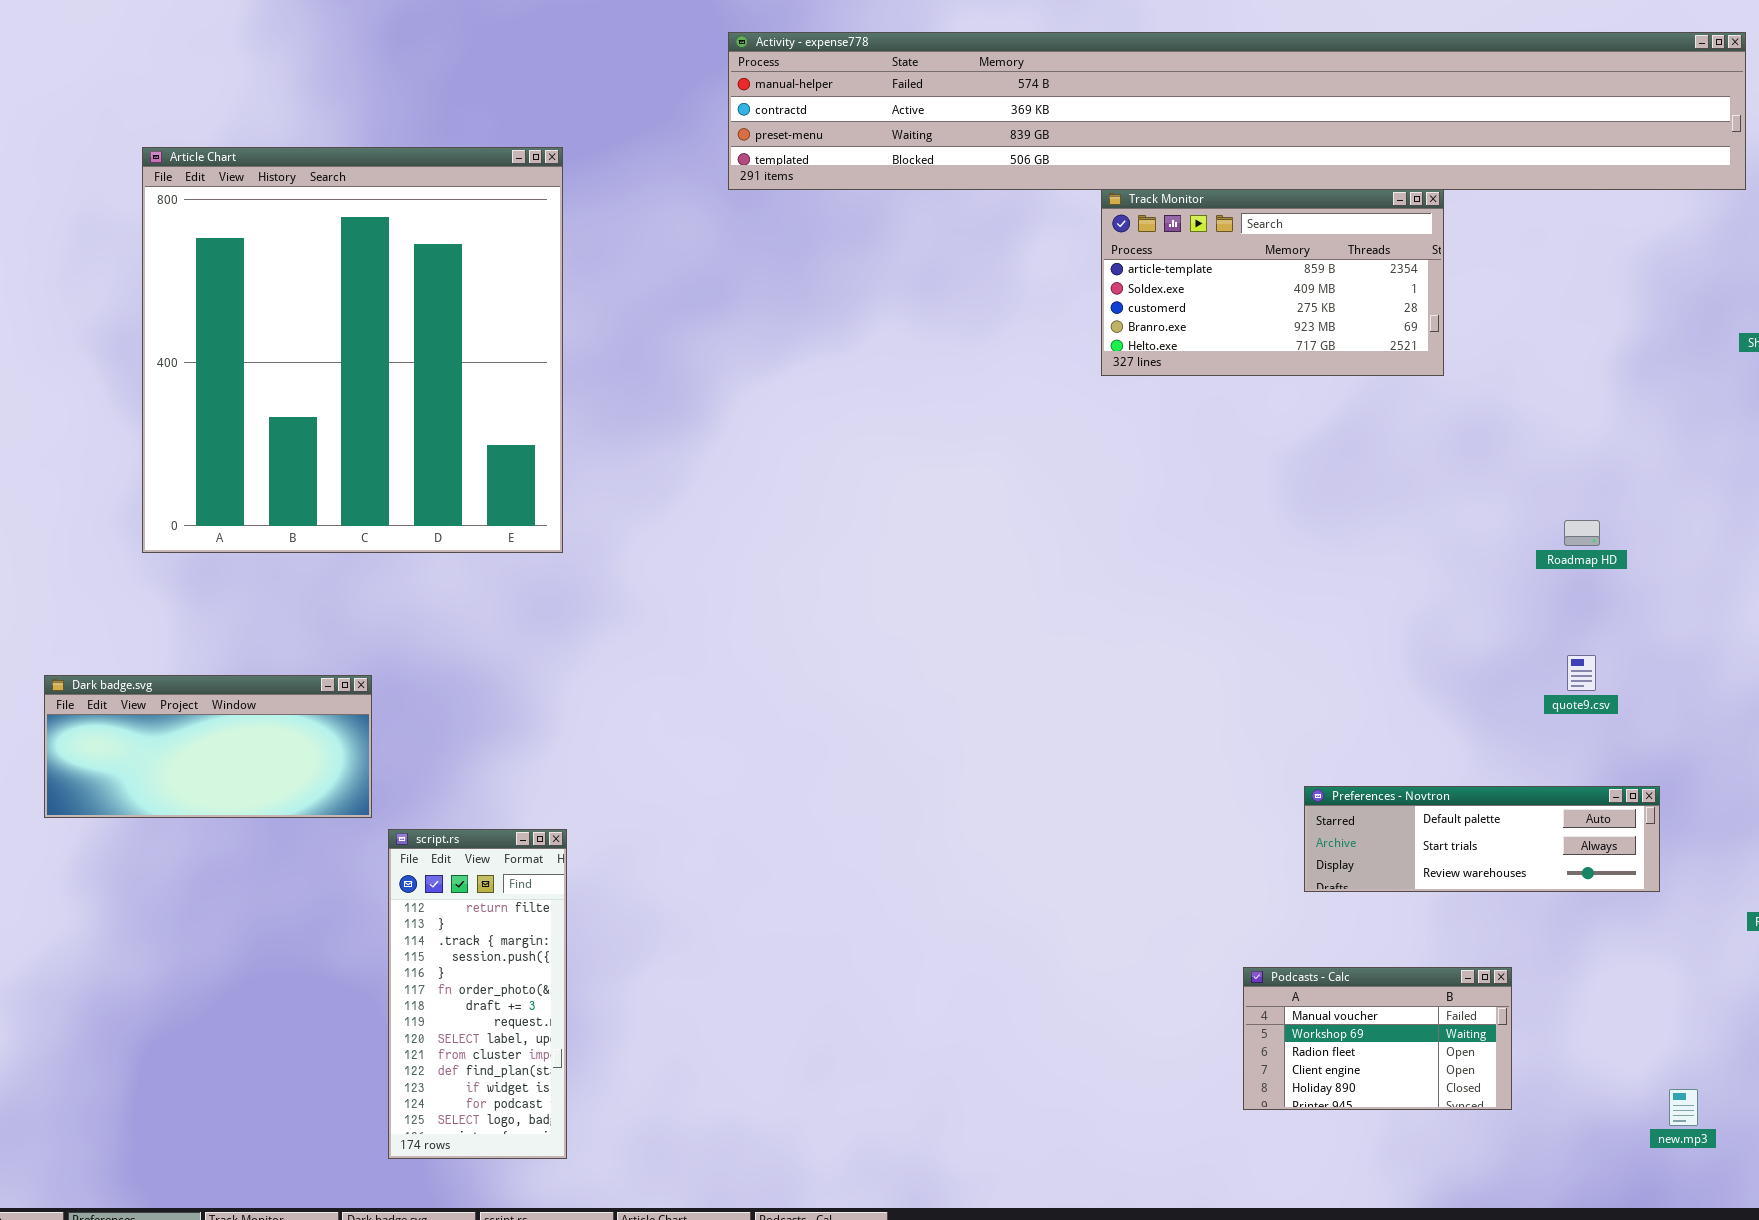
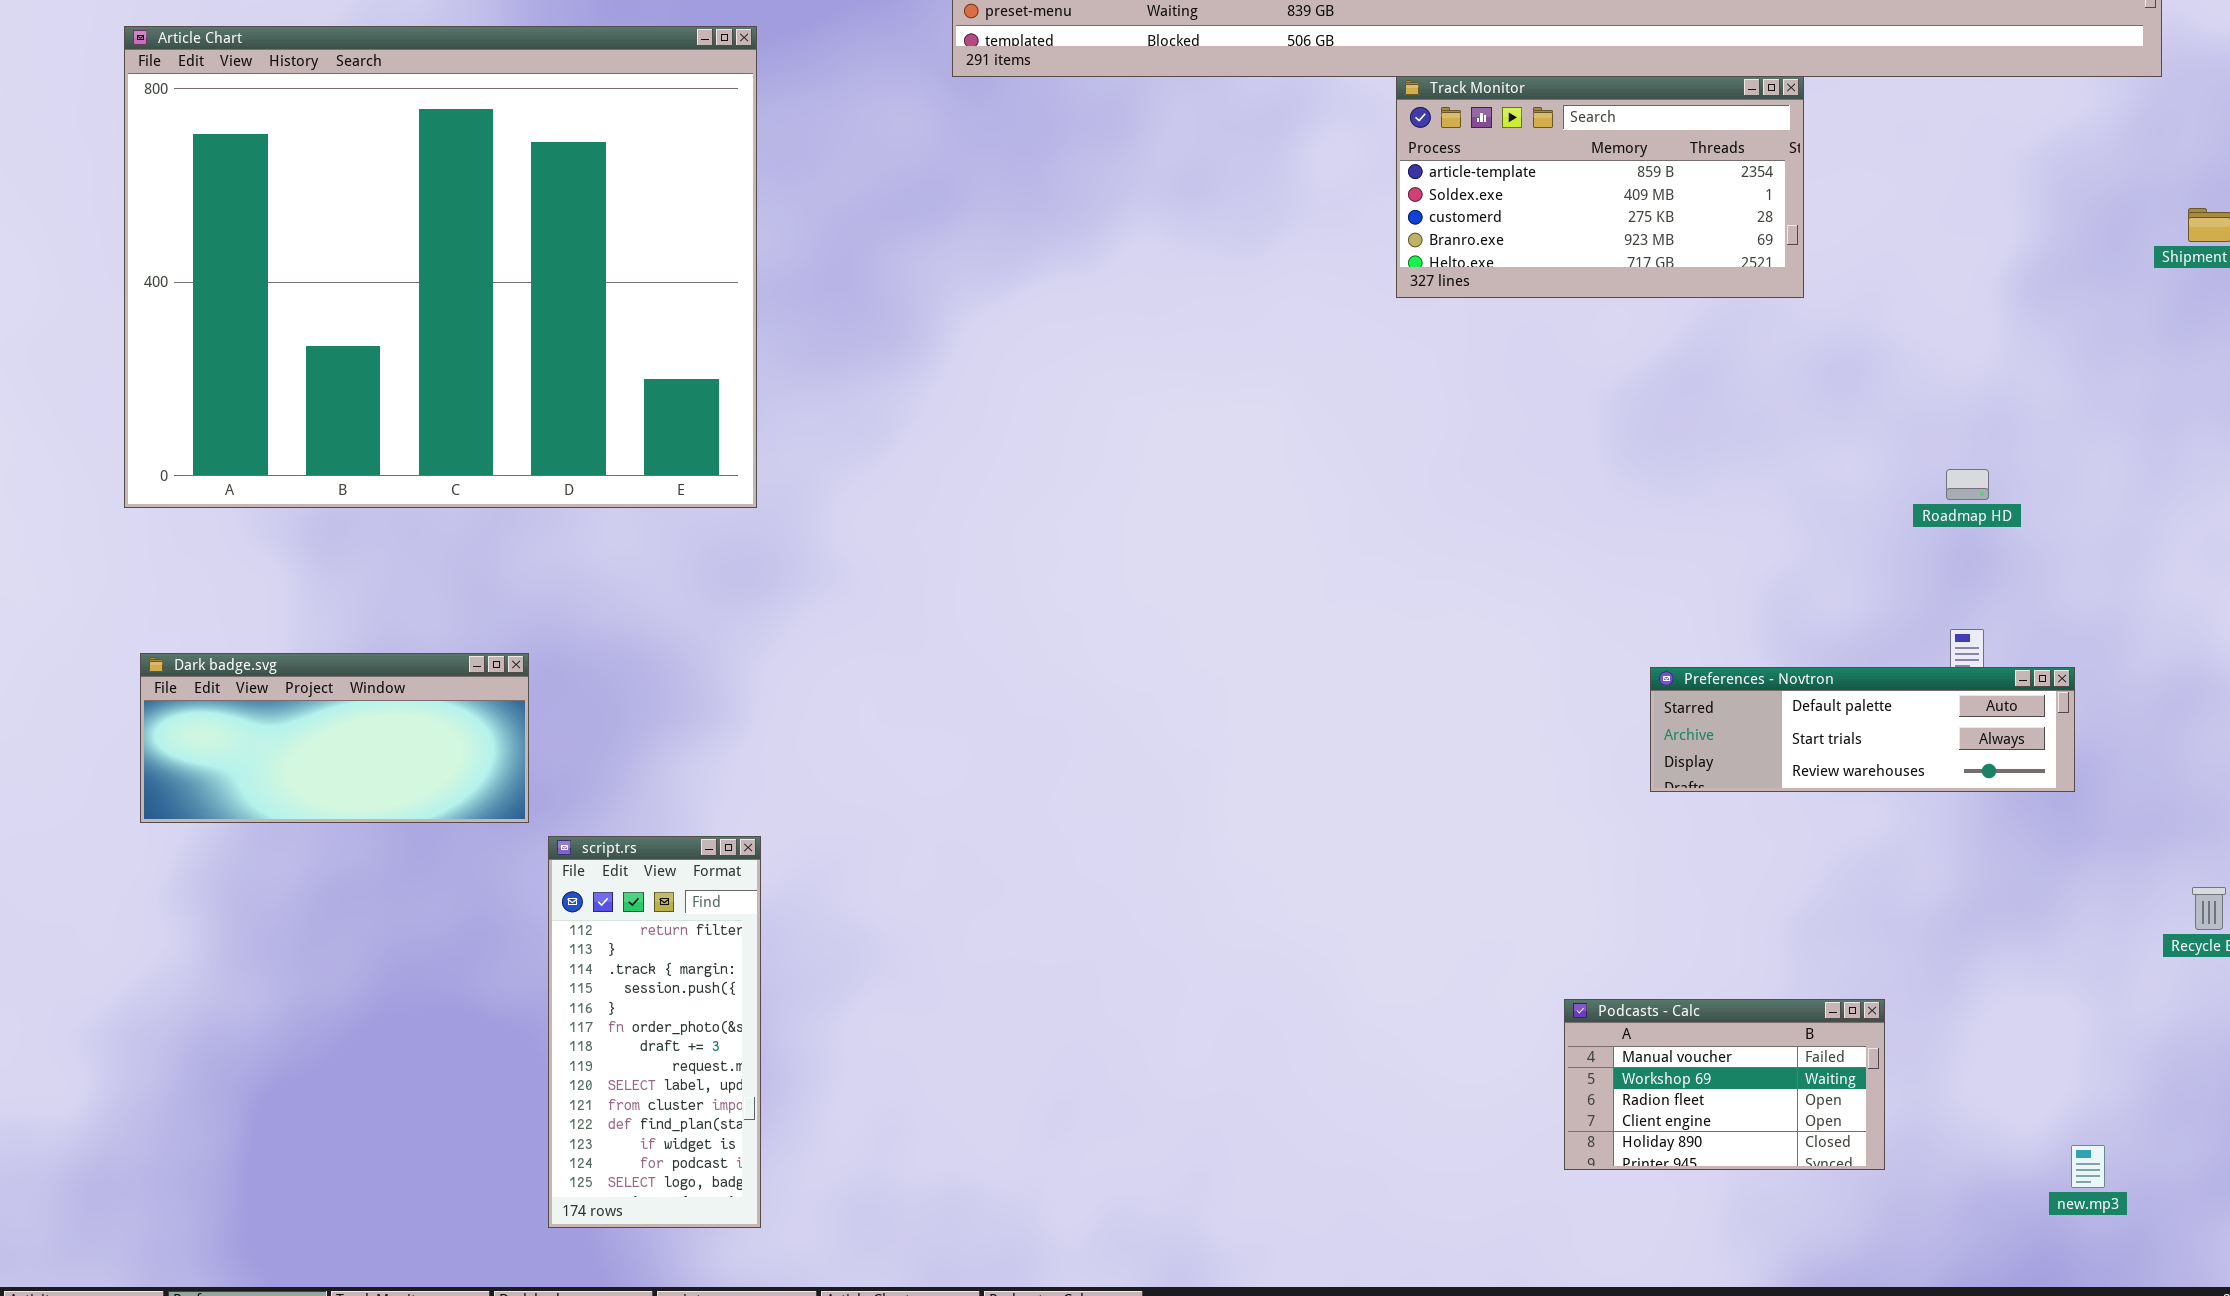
Article Chart: [142,147,563,553] -> [124,26,757,508], resized
Preferences - Novtron: [1304,786,1660,892] -> [1650,667,2075,792], moved

